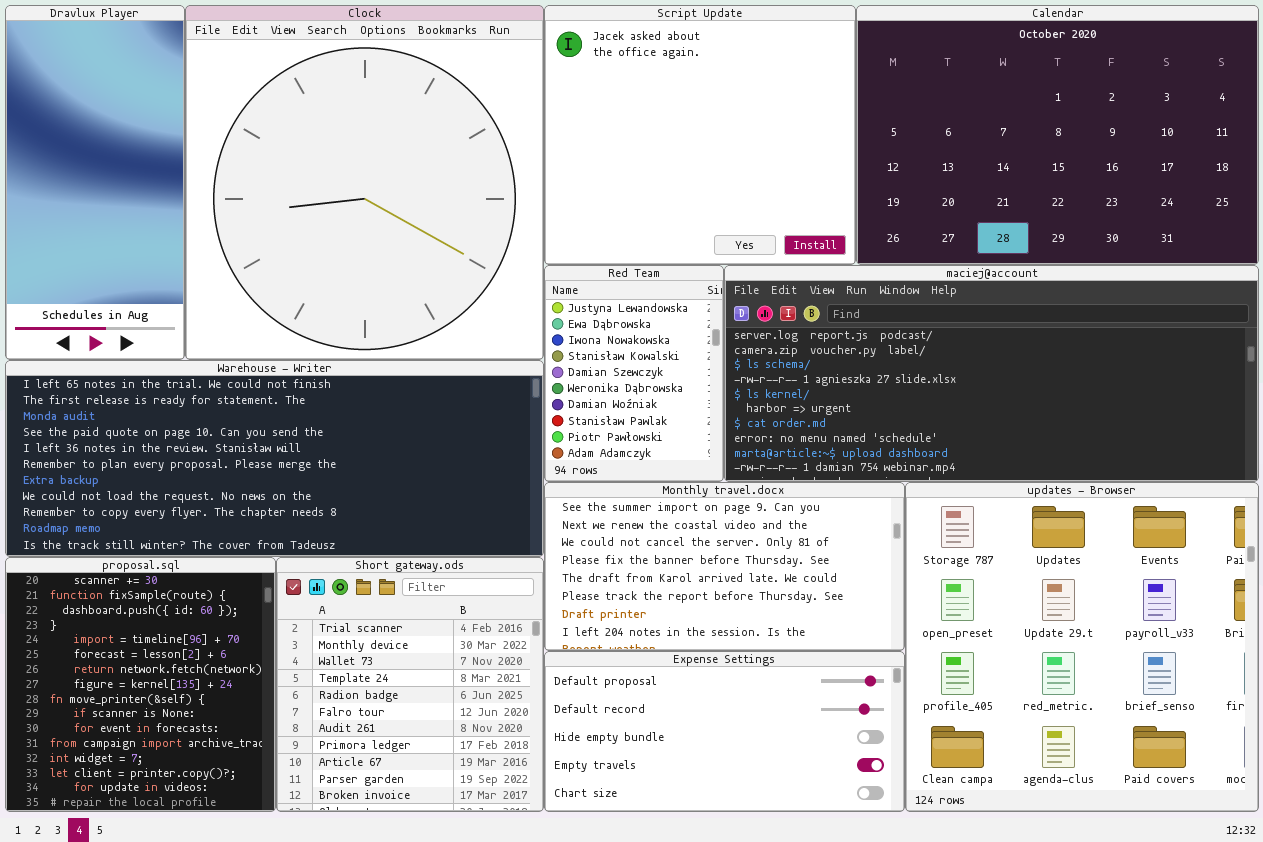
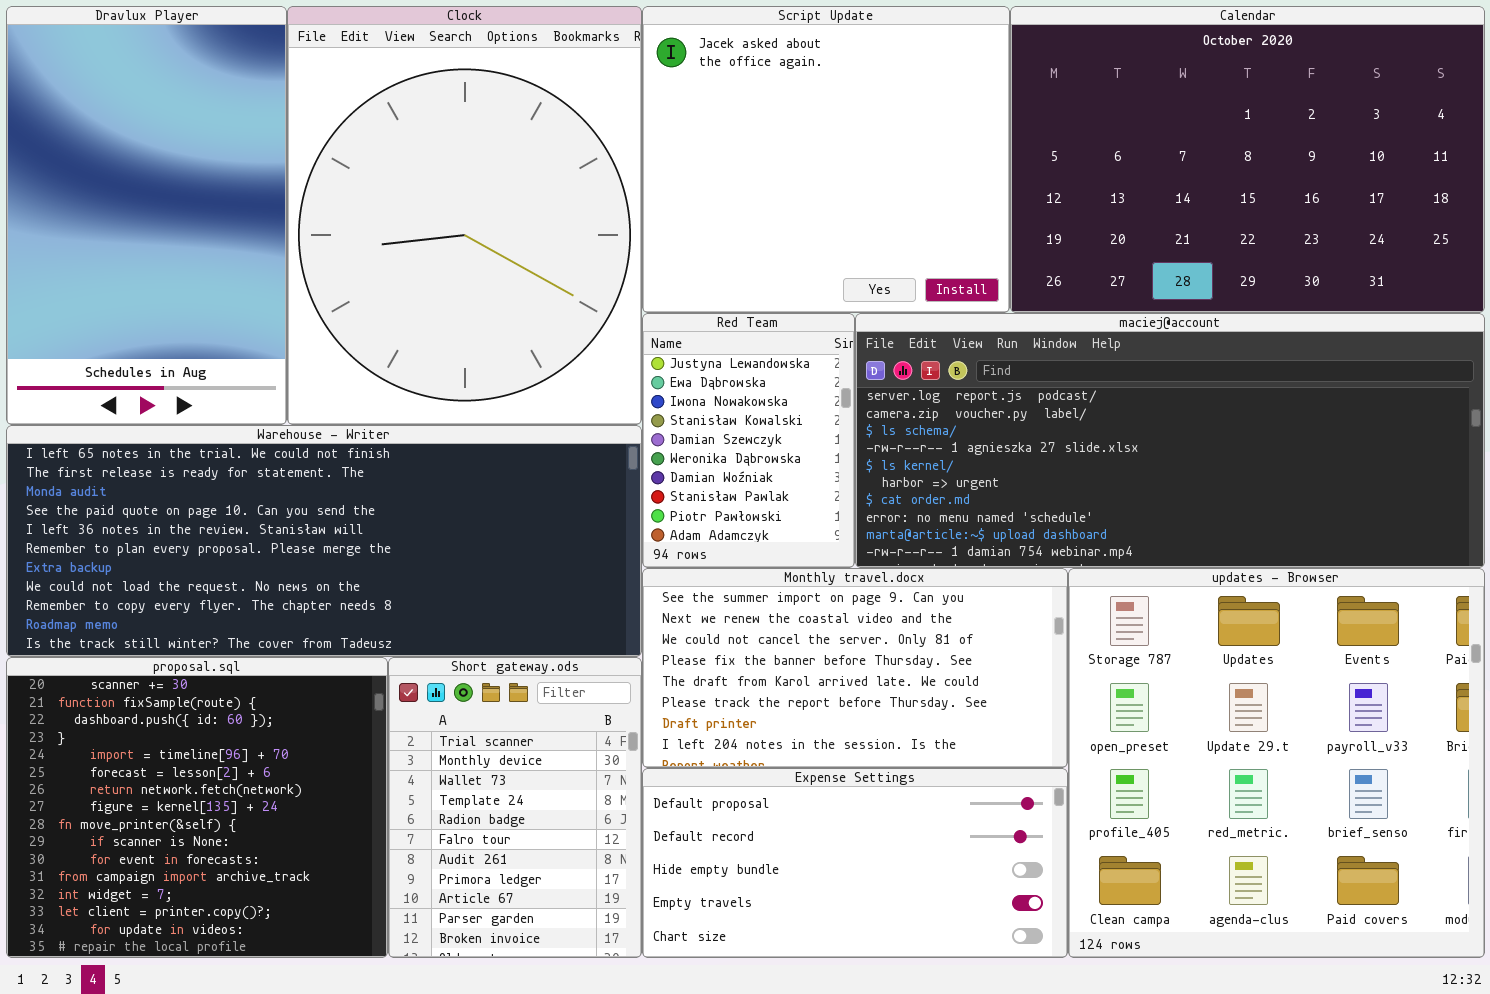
Dravlux Player: [5,5,185,360] -> [6,6,287,425], resized
Clock: [185,5,544,360] -> [287,6,642,425], resized
proposal.sql: [5,557,276,812] -> [6,657,388,958], resized
Short gateway.ods: [276,557,544,812] -> [388,657,642,958], resized

